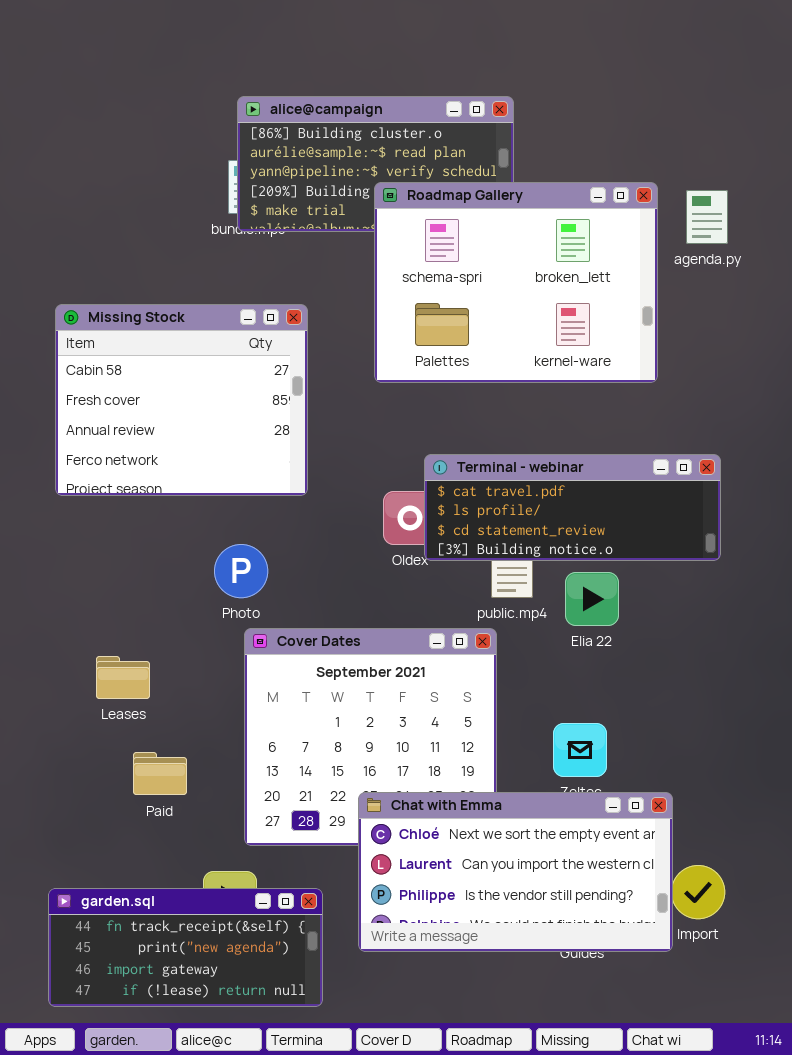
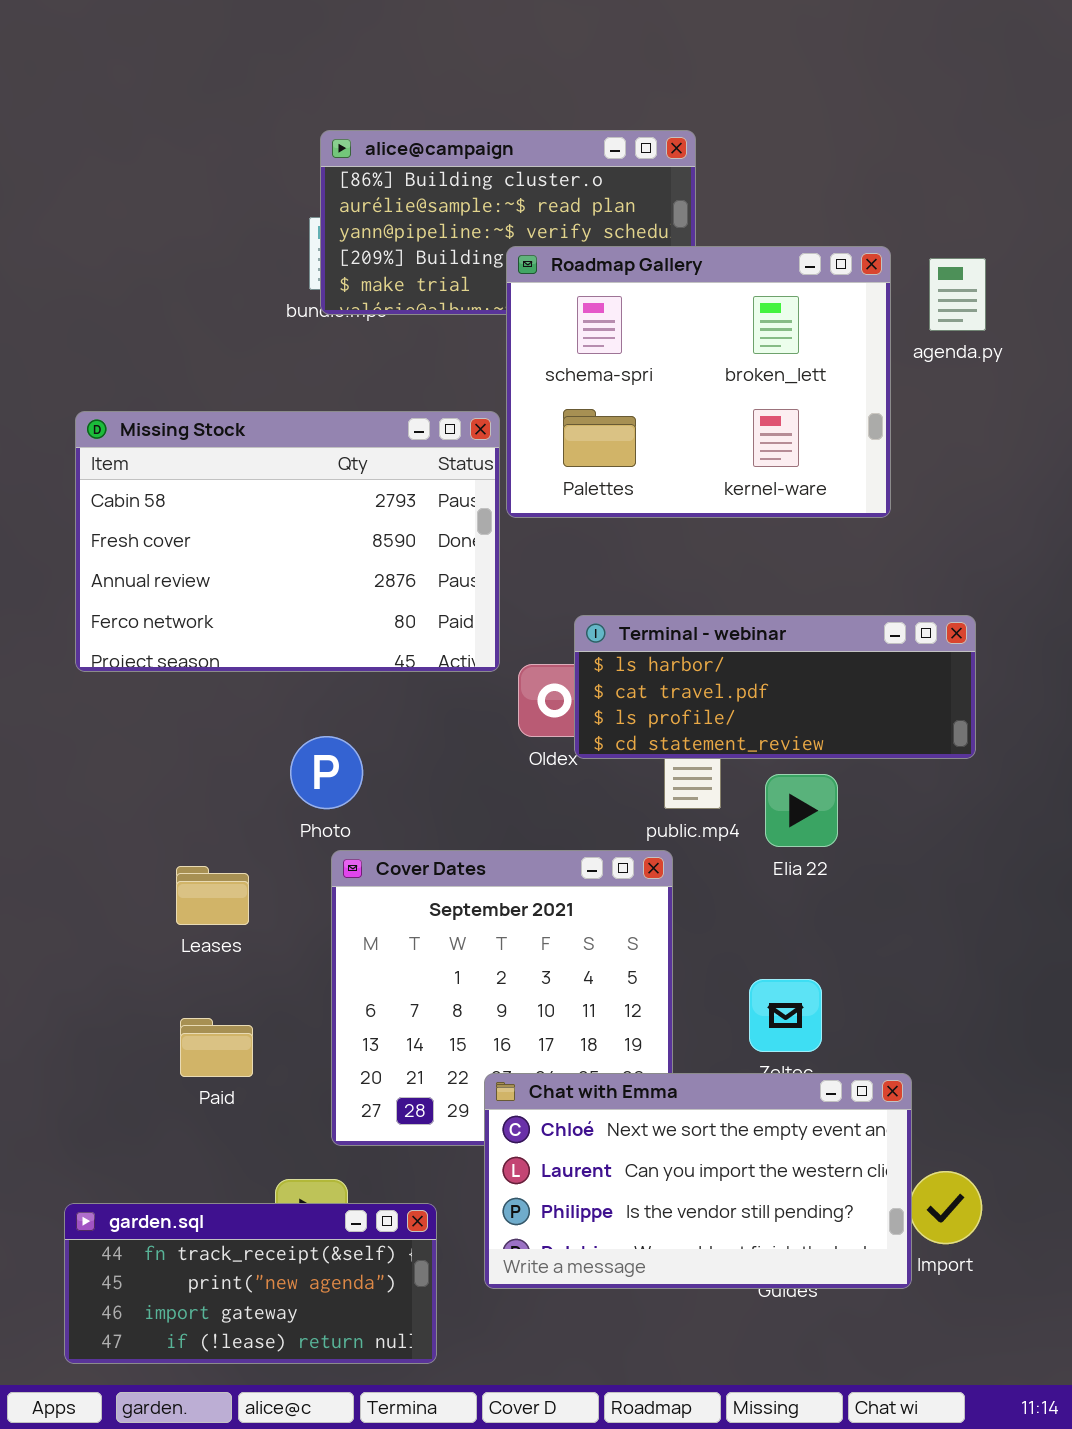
Missing Stock: [55,304,308,496] -> [75,411,500,672], resized
Terminal - webinar: [424,454,721,561] -> [574,615,976,759], scrolled up 1 row
Leases: [96,656,150,699] -> [176,866,249,925], moved

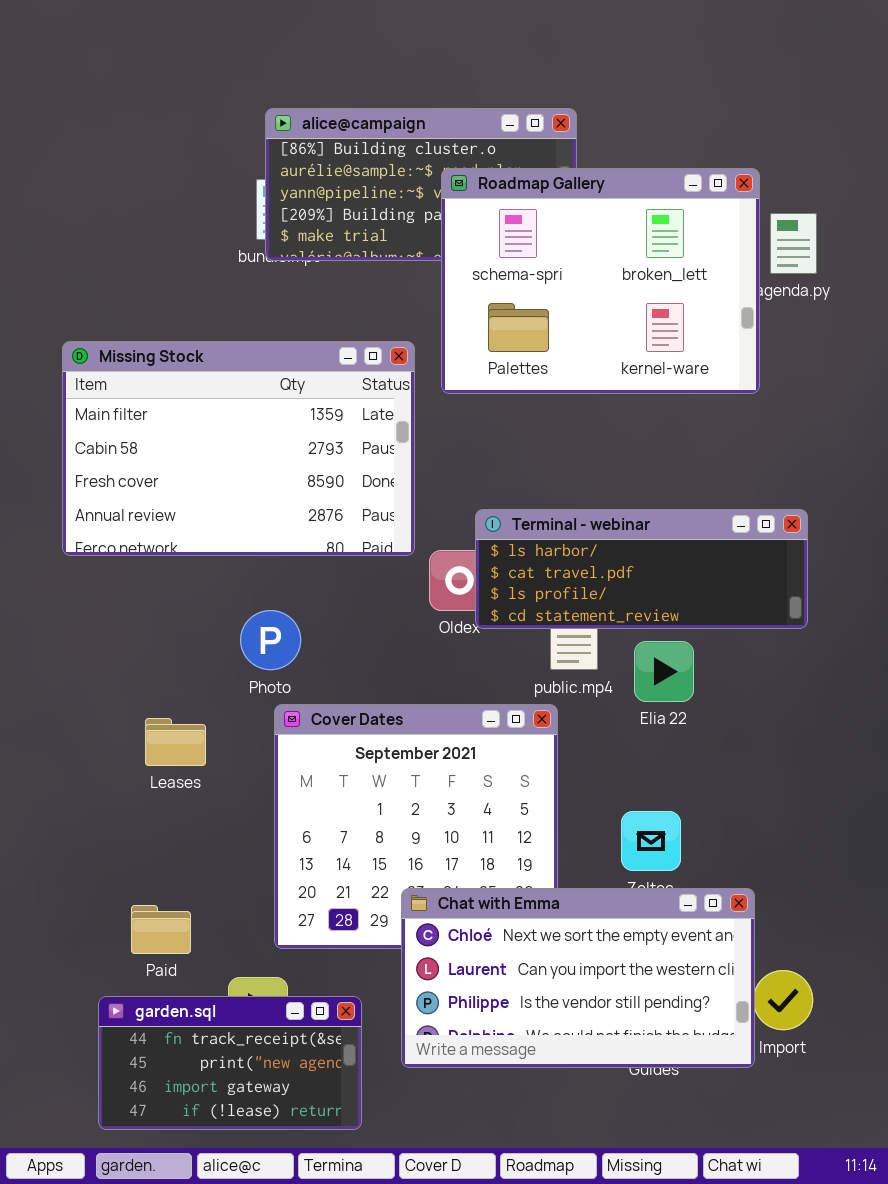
Roadmap Gallery: [506,246,891,518] -> [441,168,760,394], moved
Missing Stock: [75,411,500,672] -> [62,341,415,556], scrolled up 1 row
Paid: [180,1018,253,1077] -> [131,905,191,954], moved
garden.sql: [64,1203,437,1364] -> [98,996,362,1130], resized

